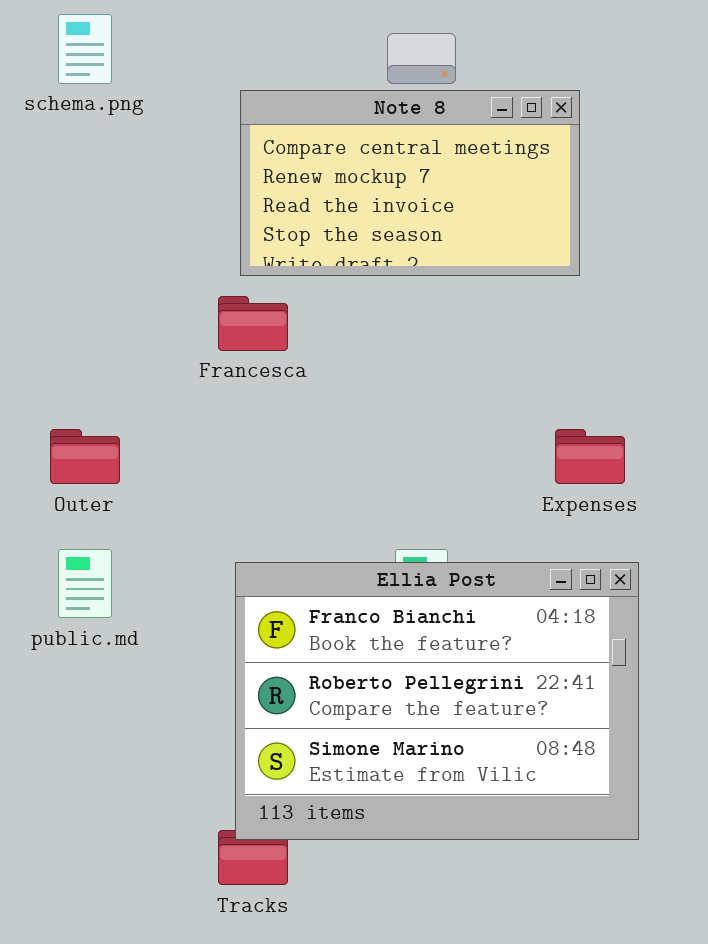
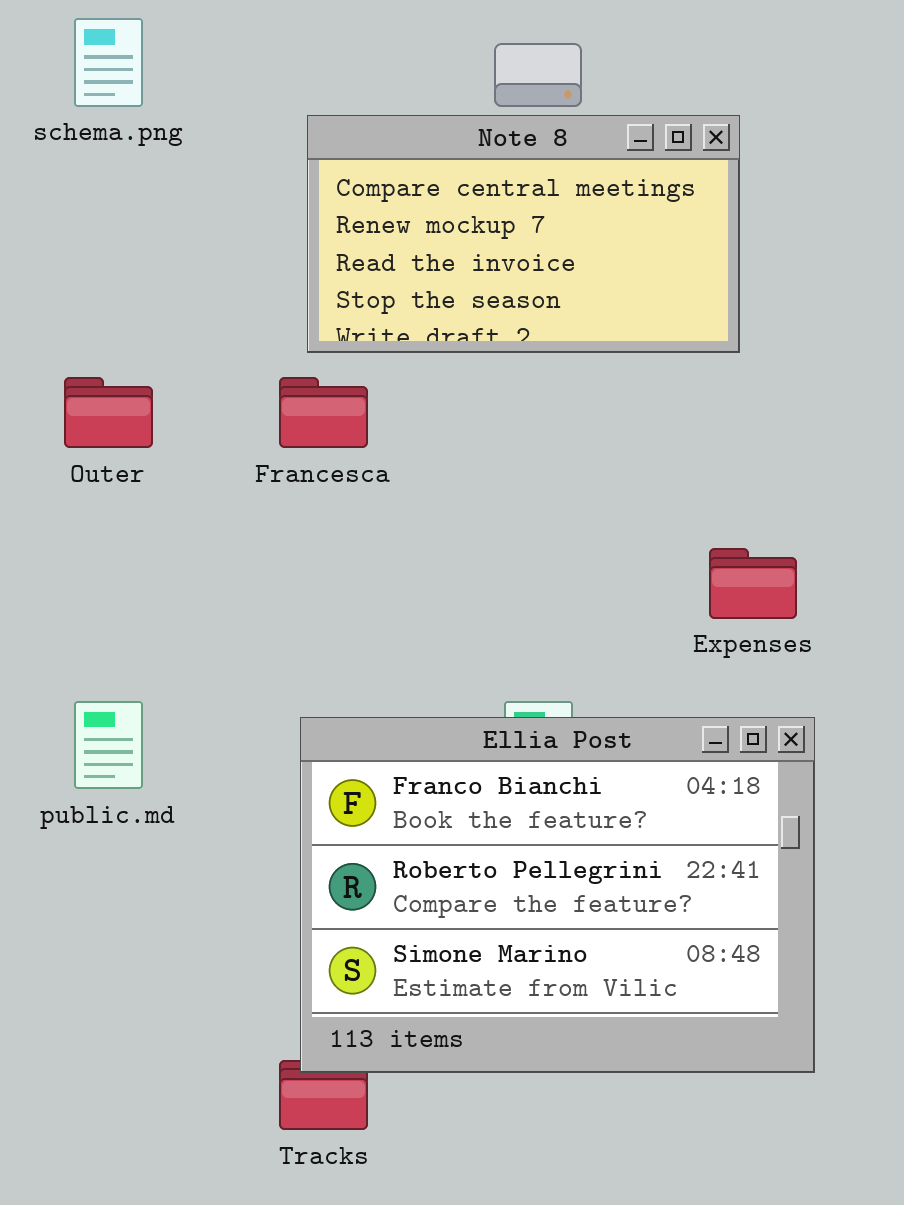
Outer: [50,429,120,484] -> [64,377,153,448], moved

